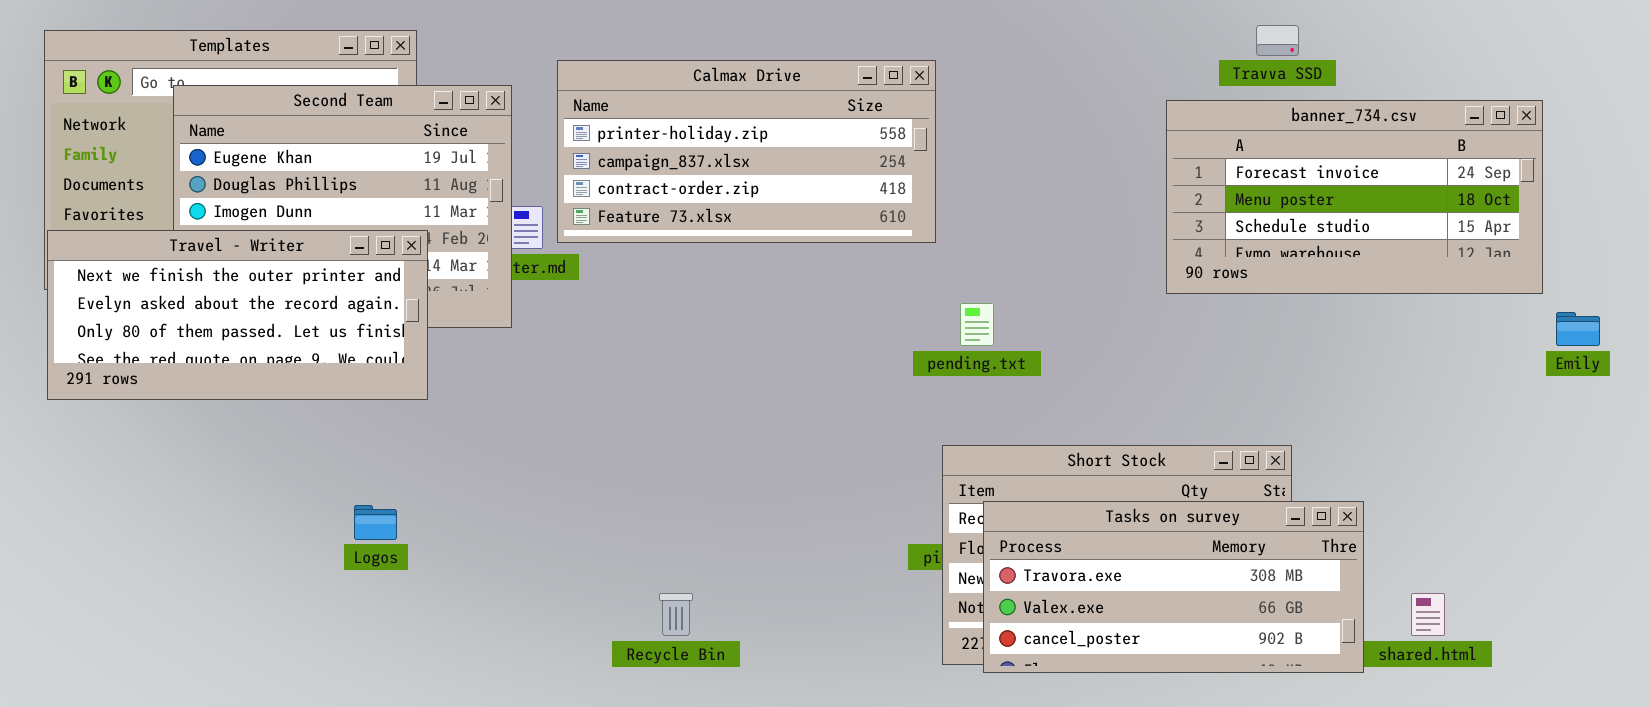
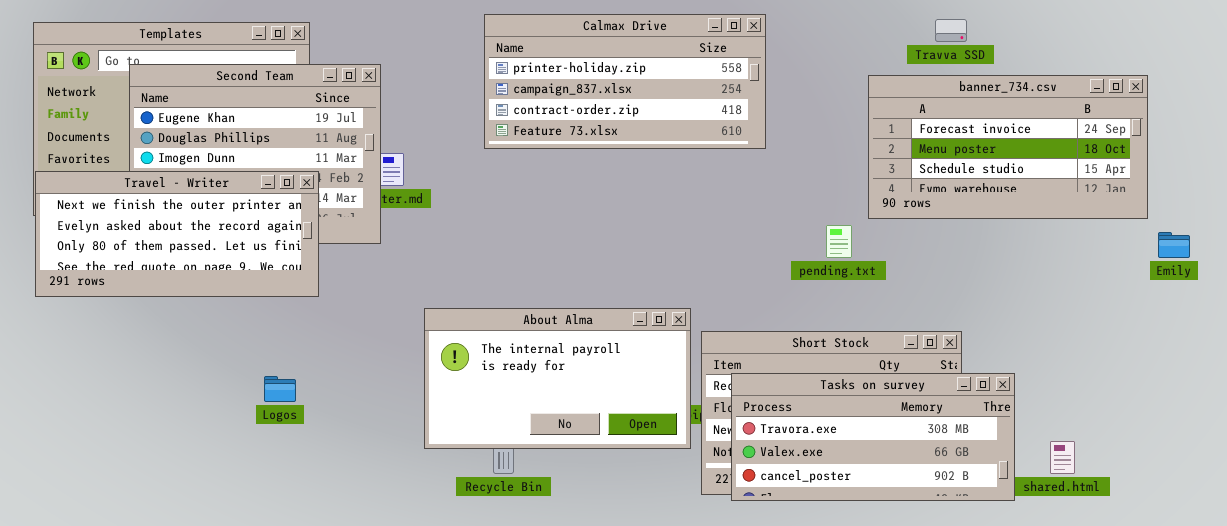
Calmax Drive: [557,60,936,243] -> [484,14,766,149], moved
pending.txt: [960,303,994,346] -> [826,225,852,258], moved
About Alma: none -> [424,308,691,449], opened

